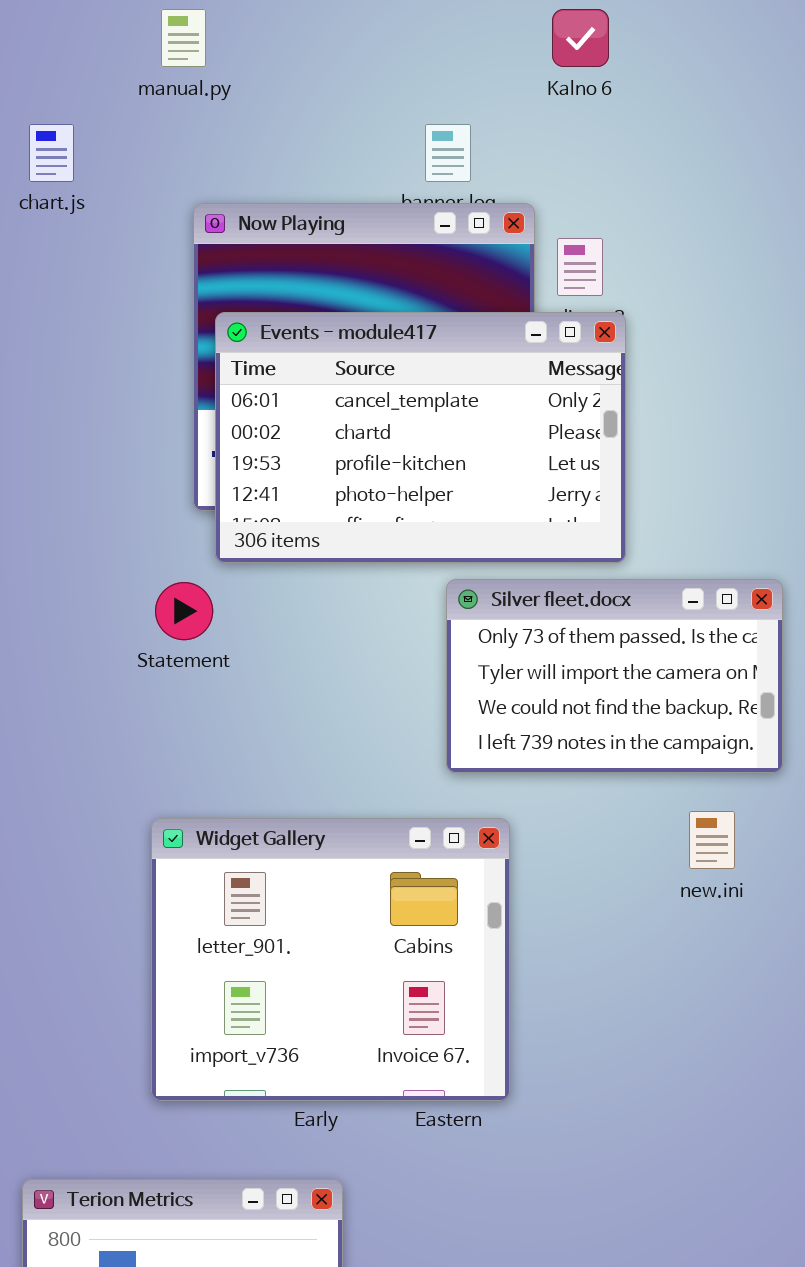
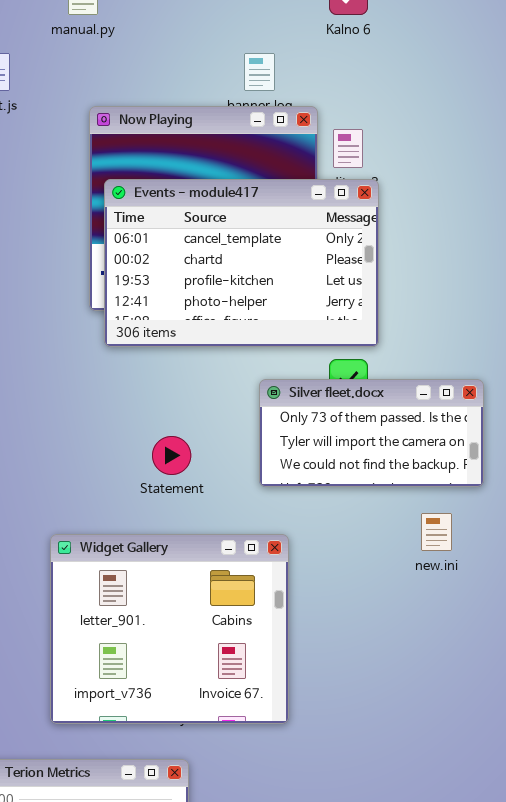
Silver fleet.docx: [446,579,783,773] -> [259,379,484,487], resized
Statement: [155,582,213,640] -> [152,436,191,475], moved
Widget Gallery: [151,818,510,1101] -> [50,534,289,724], moved

